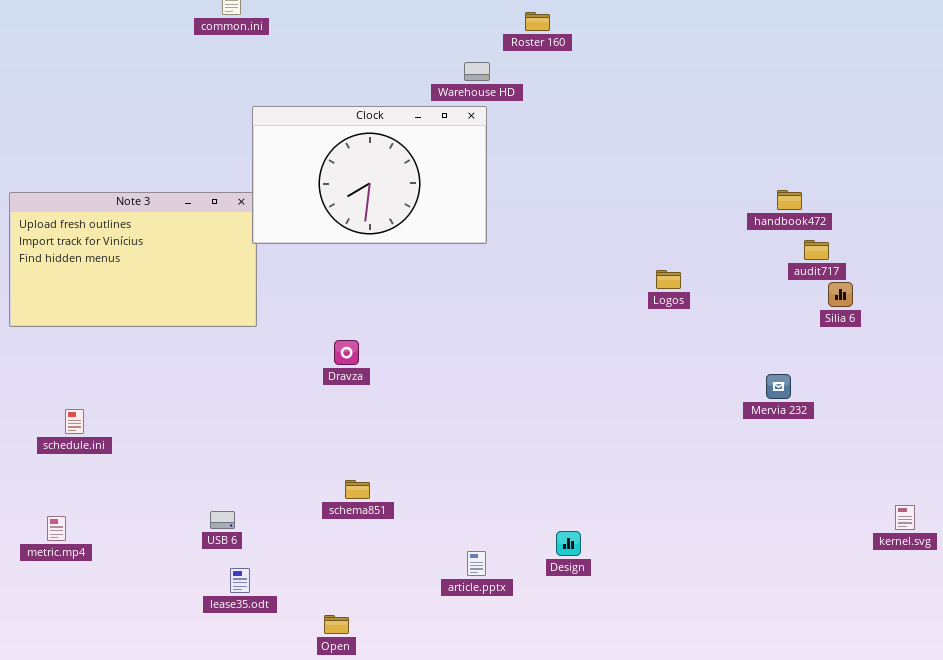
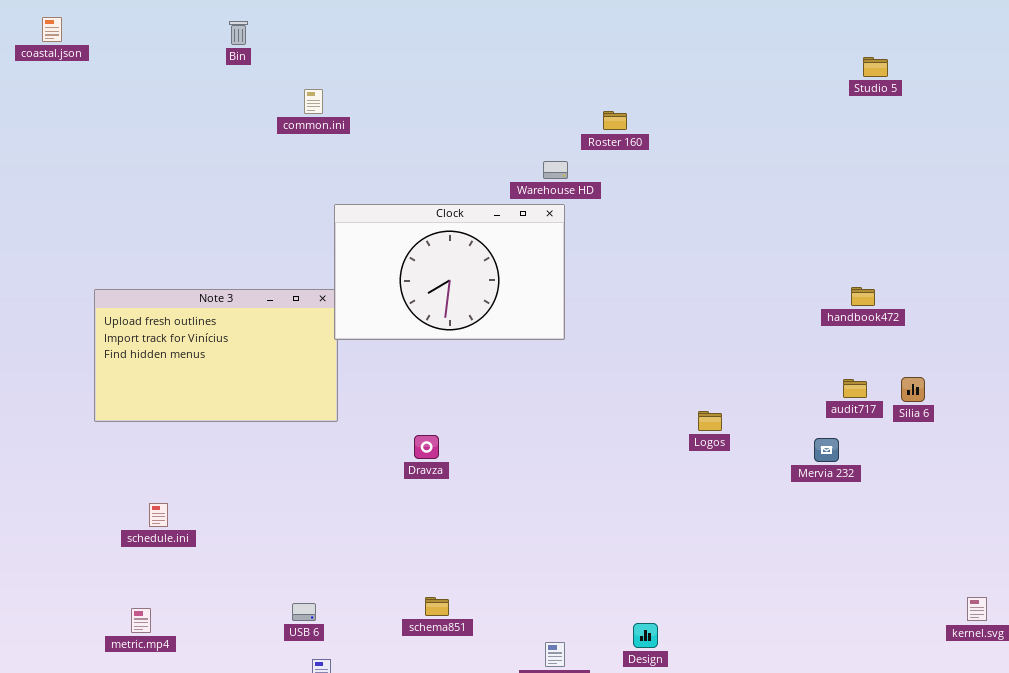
audit717: [804,240,829,260] -> [843,379,867,398], moved
Logos: [656,270,681,289] -> [698,411,722,431], moved
Mervia 232: [766,374,791,399] -> [814,438,839,462], moved
schema851: [345,480,370,499] -> [425,597,449,616], moved

